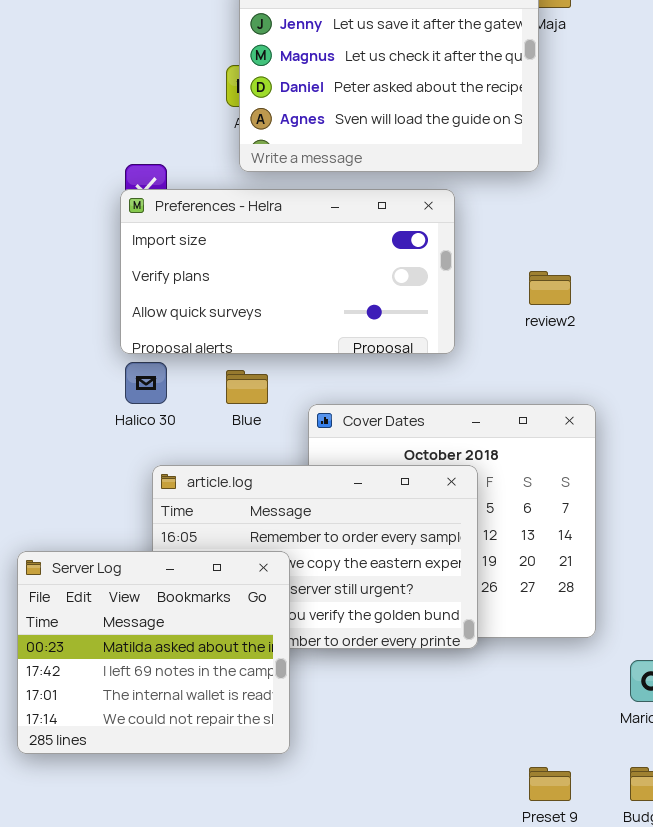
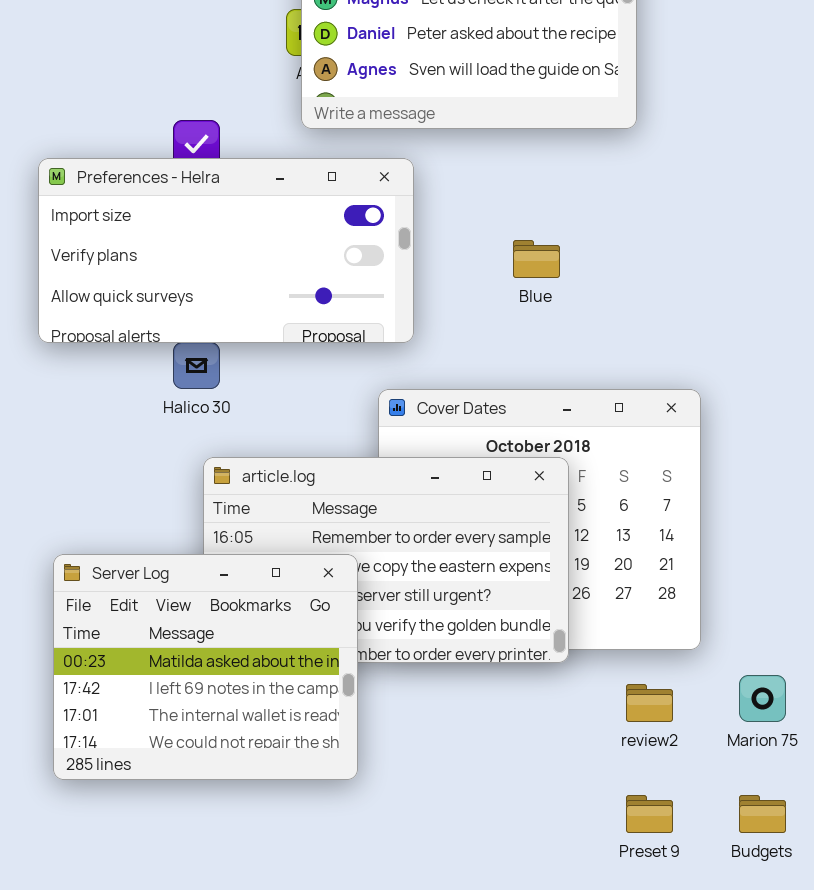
Preferences - Helra: [120,189,455,354] -> [38,158,414,343], moved
review2: [529,271,571,305] -> [626,684,673,722], moved
Blue: [226,370,268,404] -> [513,240,560,278], moved

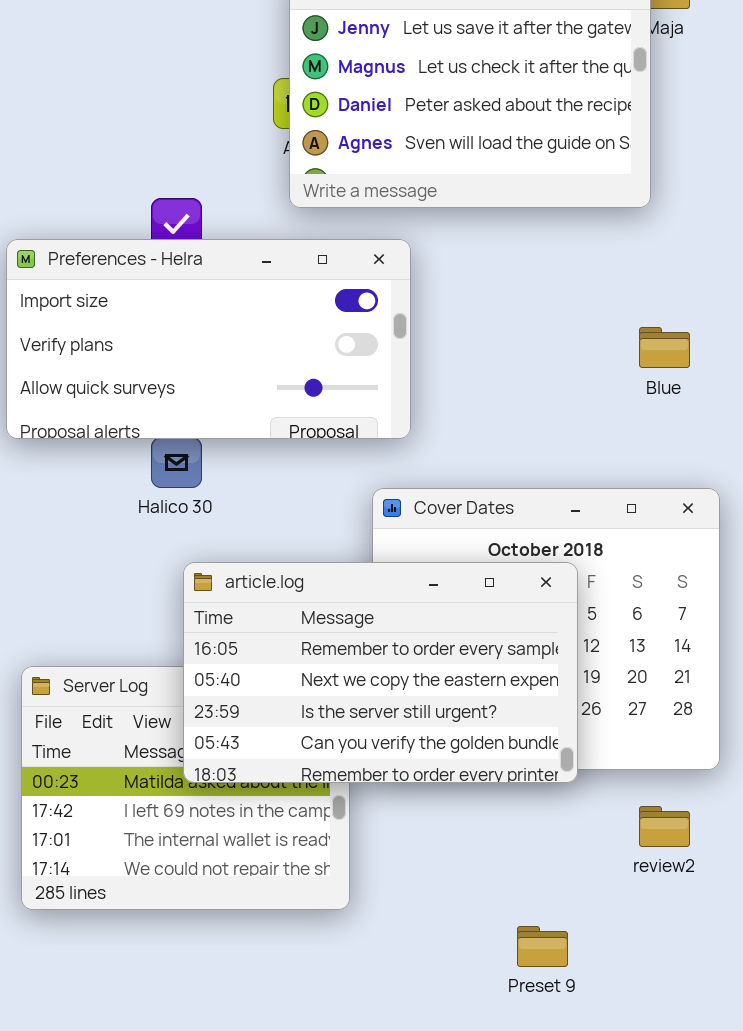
Blue: [513,240,560,278] -> [639,327,690,368], moved
article.log: [203,457,569,663] -> [183,562,578,783], raised
Preset 9: [626,795,673,833] -> [517,926,568,967], moved

